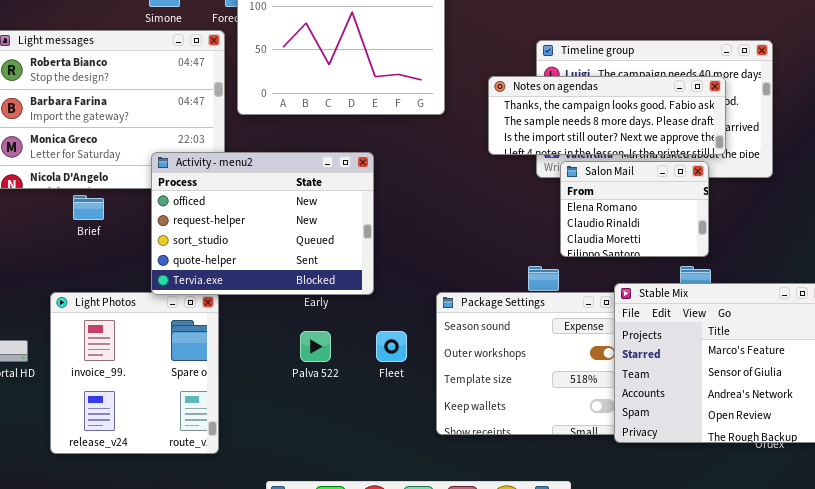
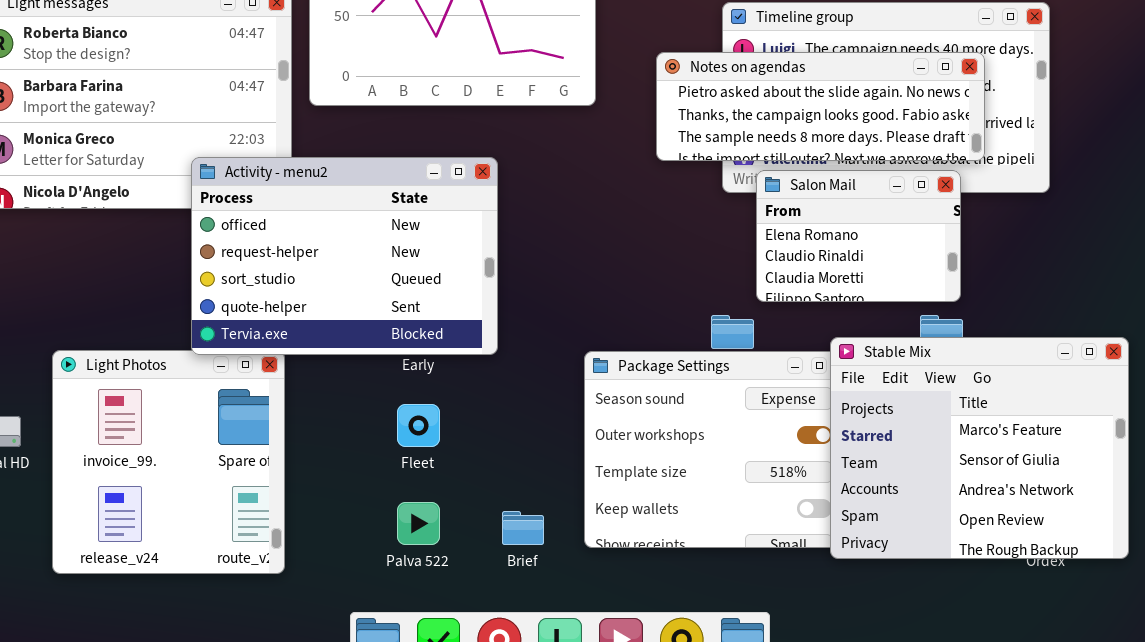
Notes on agendas: [488,76,726,155] -> [656,52,985,161], scrolled up 1 row
Brief: [73,195,104,220] -> [502,511,544,545], moved
Palva 522: [300,331,331,362] -> [397,502,440,545], moved
Fleet: [376,331,407,362] -> [397,404,440,447], moved

